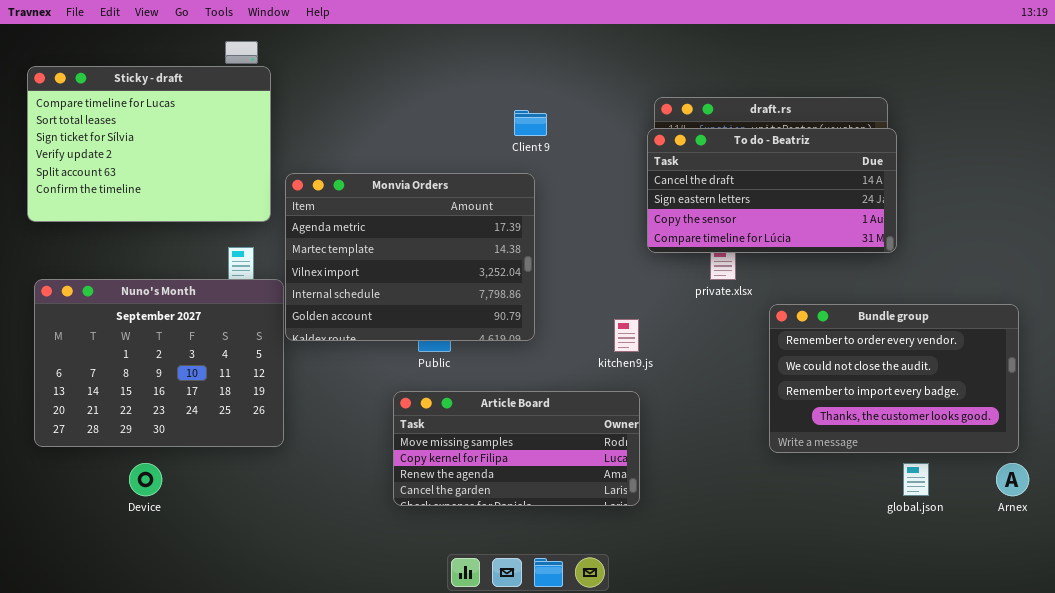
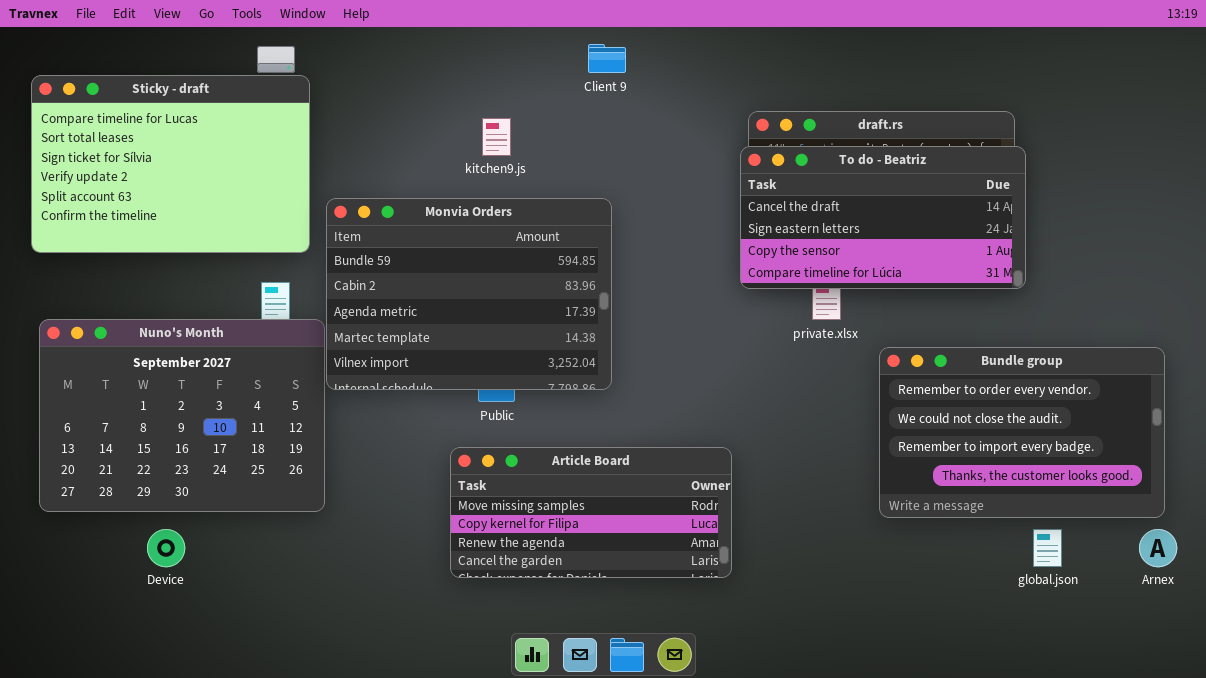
Client 9: [514,110,547,136] -> [588,44,626,73], moved
Monvia Orders: [285,173,535,341] -> [326,198,612,390], scrolled up 2 rows
kitchen9.js: [614,319,639,352] -> [482,118,511,156], moved

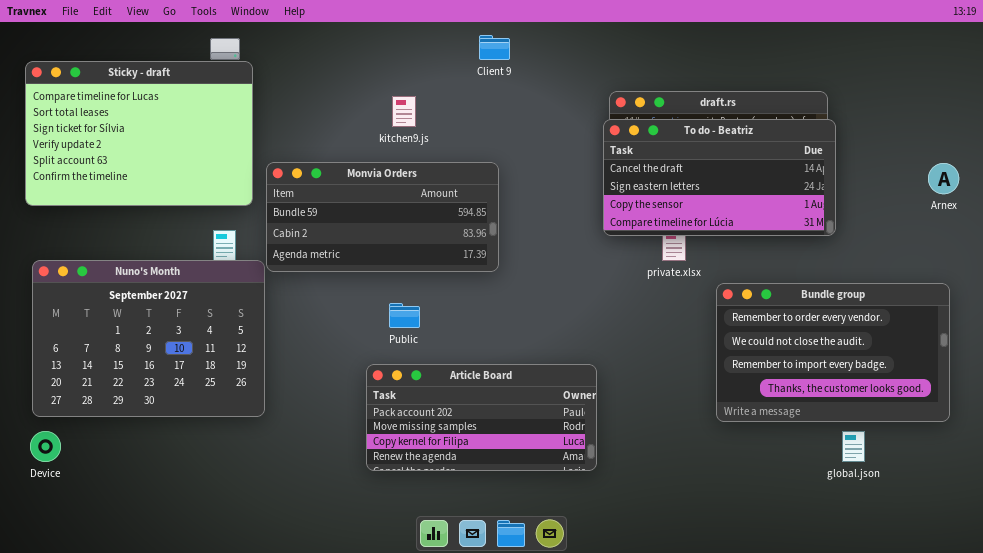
Monvia Orders: [326,198,612,390] -> [266,162,499,272], resized
Article Board: [450,447,732,578] -> [366,364,597,471], scrolled up 1 row
Device: [147,529,185,567] -> [30,431,61,462], moved
Arnex: [1139,529,1177,567] -> [928,163,959,194], moved

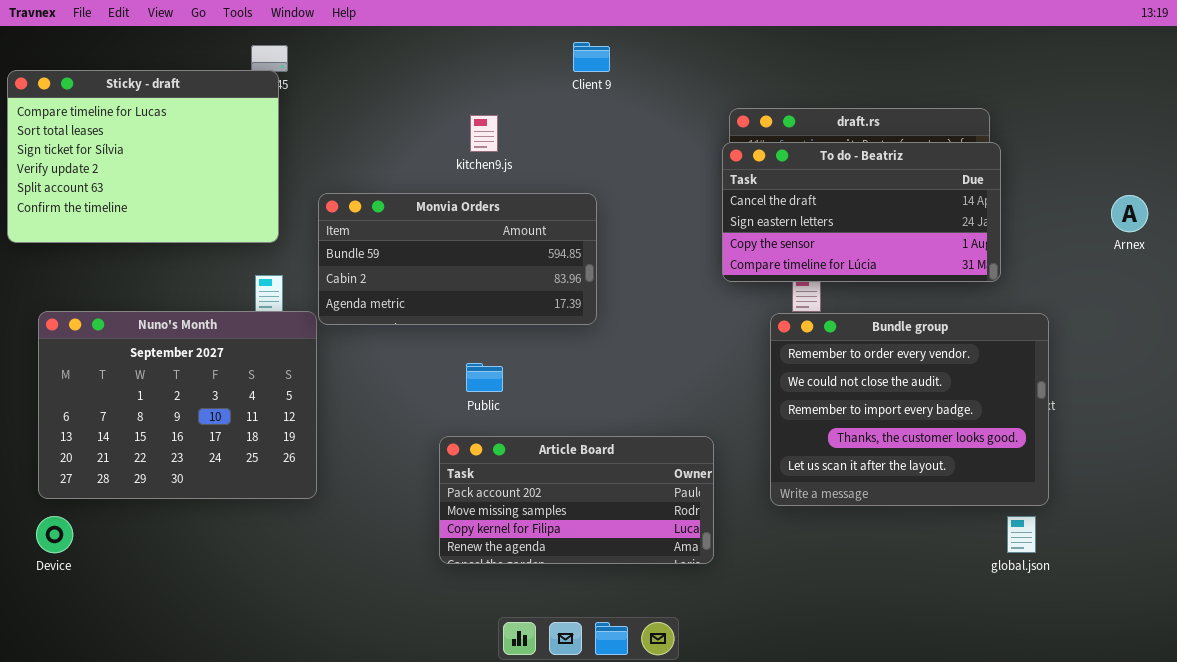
Sticky - draft: [25,61,253,206] -> [7,70,279,243], moved
Bundle group: [716,283,950,422] -> [770,313,1049,506], moved, resized

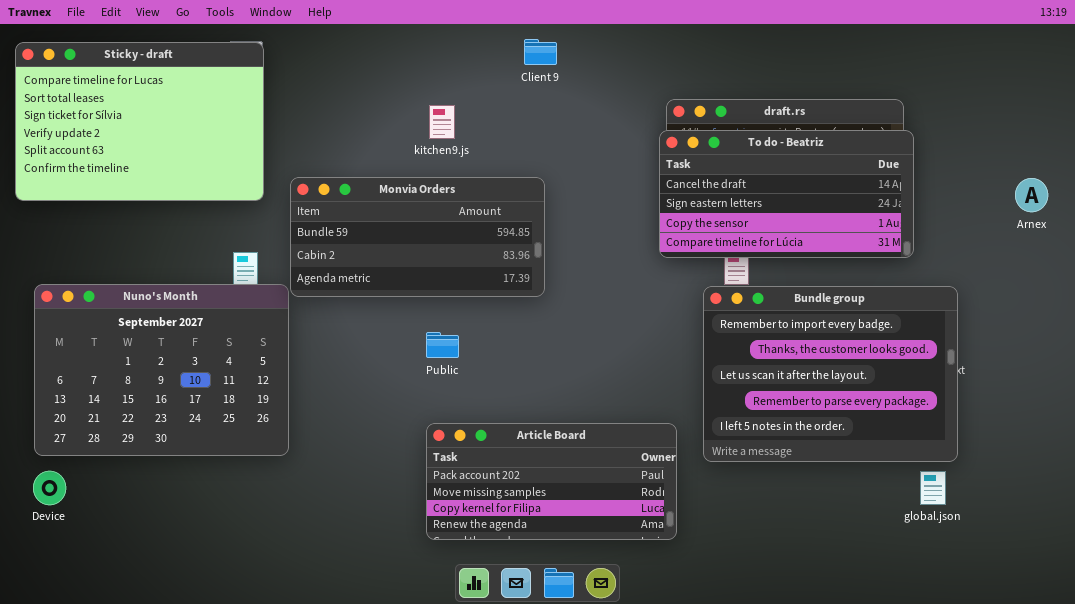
Sticky - draft: [7,70,279,243] -> [15,42,264,201], moved
Bundle group: [770,313,1049,506] -> [703,286,958,462], scrolled down 2 rows
Article Board: [439,436,714,564] -> [426,423,677,540], moved

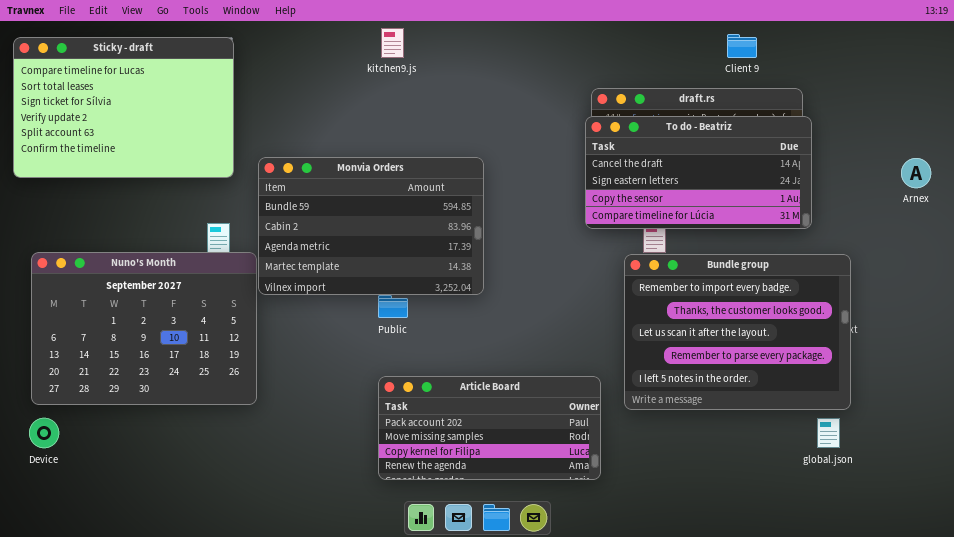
Client 9: [524,39,557,65] -> [727,34,757,58], moved
kitchen9.js: [429,105,455,139] -> [381,28,404,58], moved
Monvia Orders: [290,177,545,297] -> [258,157,484,295], resized

